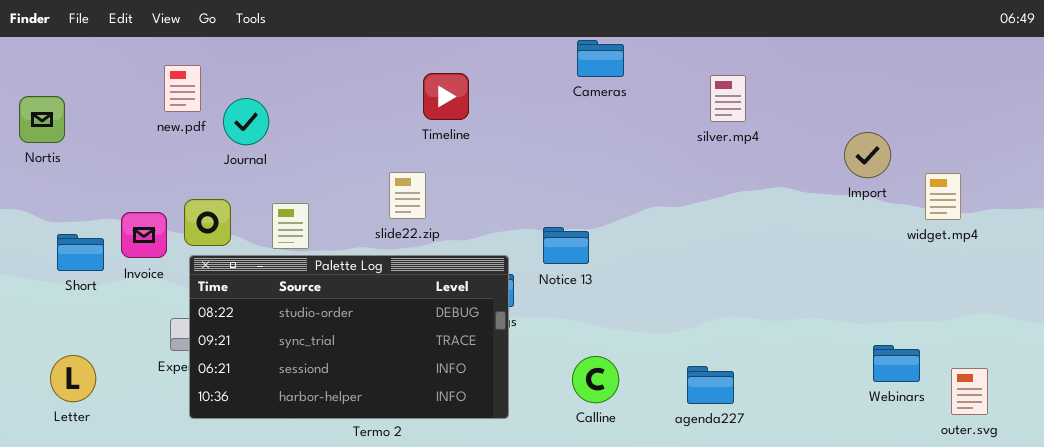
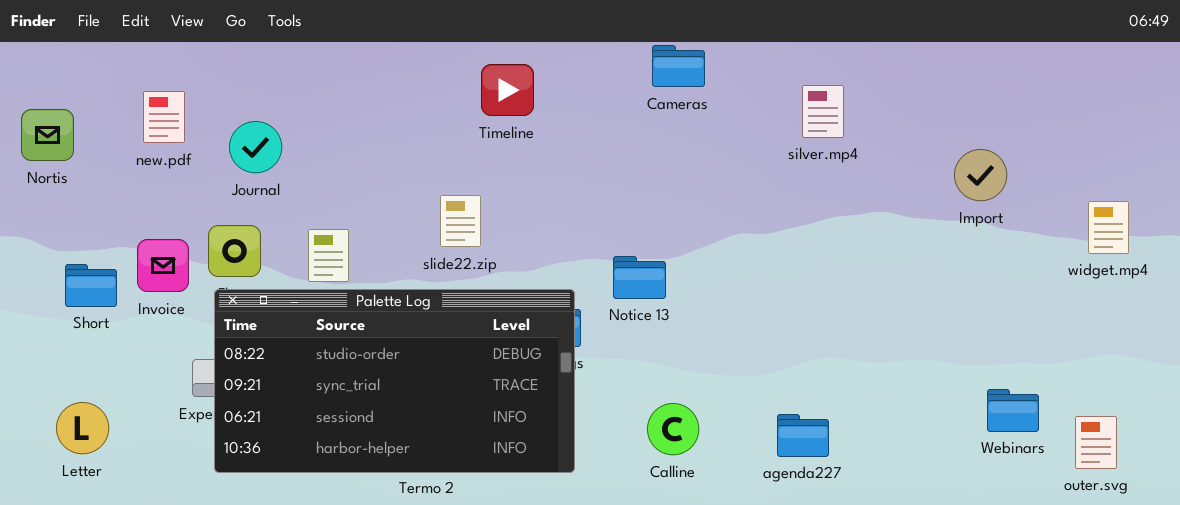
new.pdf: [164,65,201,112] -> [143,91,185,143], moved
Timeline: [423,73,469,120] -> [481,64,534,116], moved
Journal: [223,98,269,145] -> [229,121,282,173], moved
widget.mp4: [925,173,961,220] -> [1088,201,1129,254], moved

